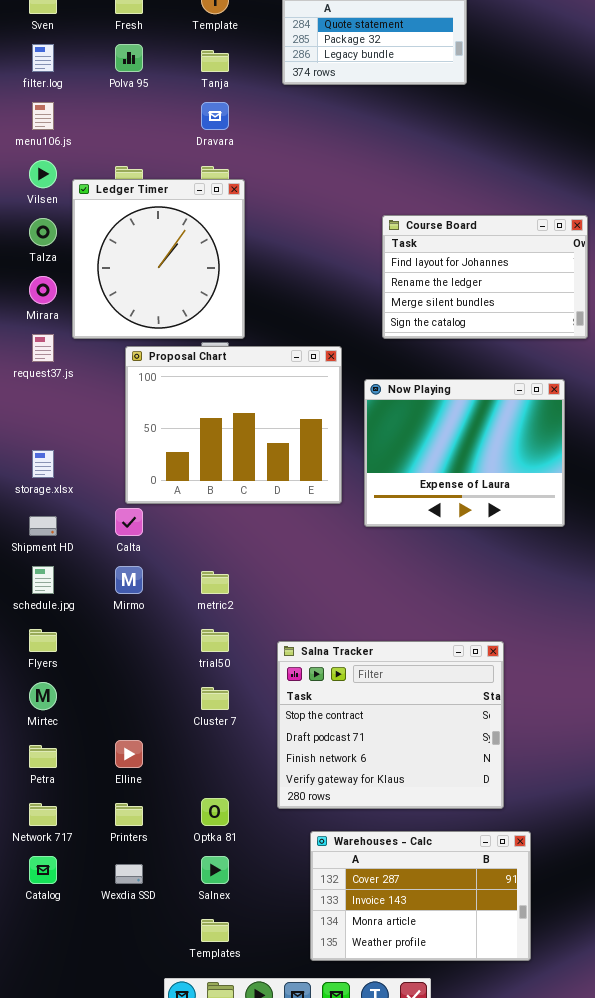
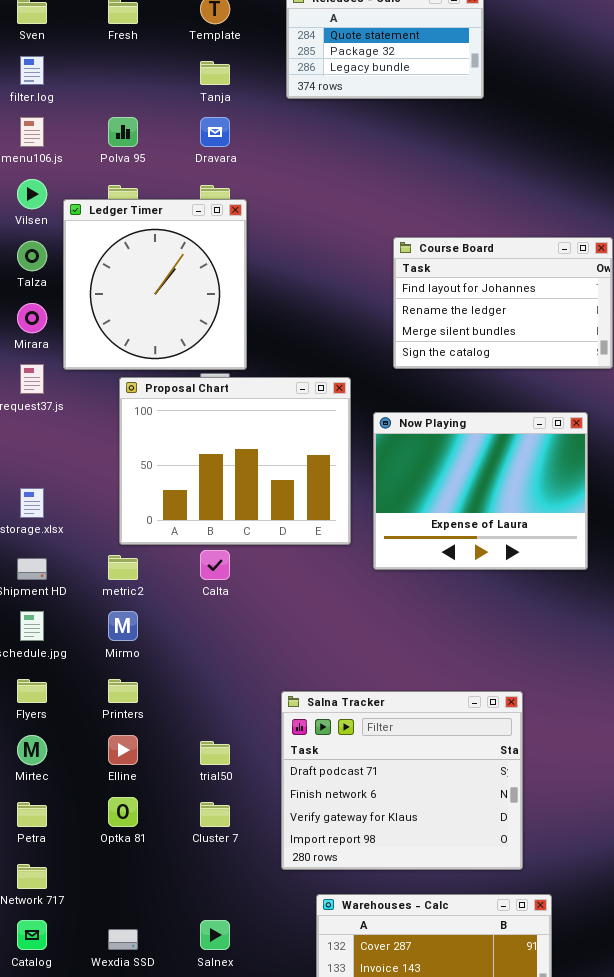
Polva 95: [115,44,143,72] -> [108,117,138,147], moved
Calta: [115,508,143,536] -> [200,550,230,580], moved
metric2: [201,571,229,594] -> [108,555,138,580], moved
trial50: [201,629,229,652] -> [200,741,230,765], moved
Salna Tracker: [277,641,504,809] -> [281,691,523,870], scrolled down 1 row
Cluster 7: [201,687,229,710] -> [200,802,230,827], moved
Elline: [115,740,143,768] -> [108,735,138,765], moved
Optka 81: [201,798,229,826] -> [108,797,138,827], moved
Printers: [115,803,143,826] -> [108,679,138,703], moved

